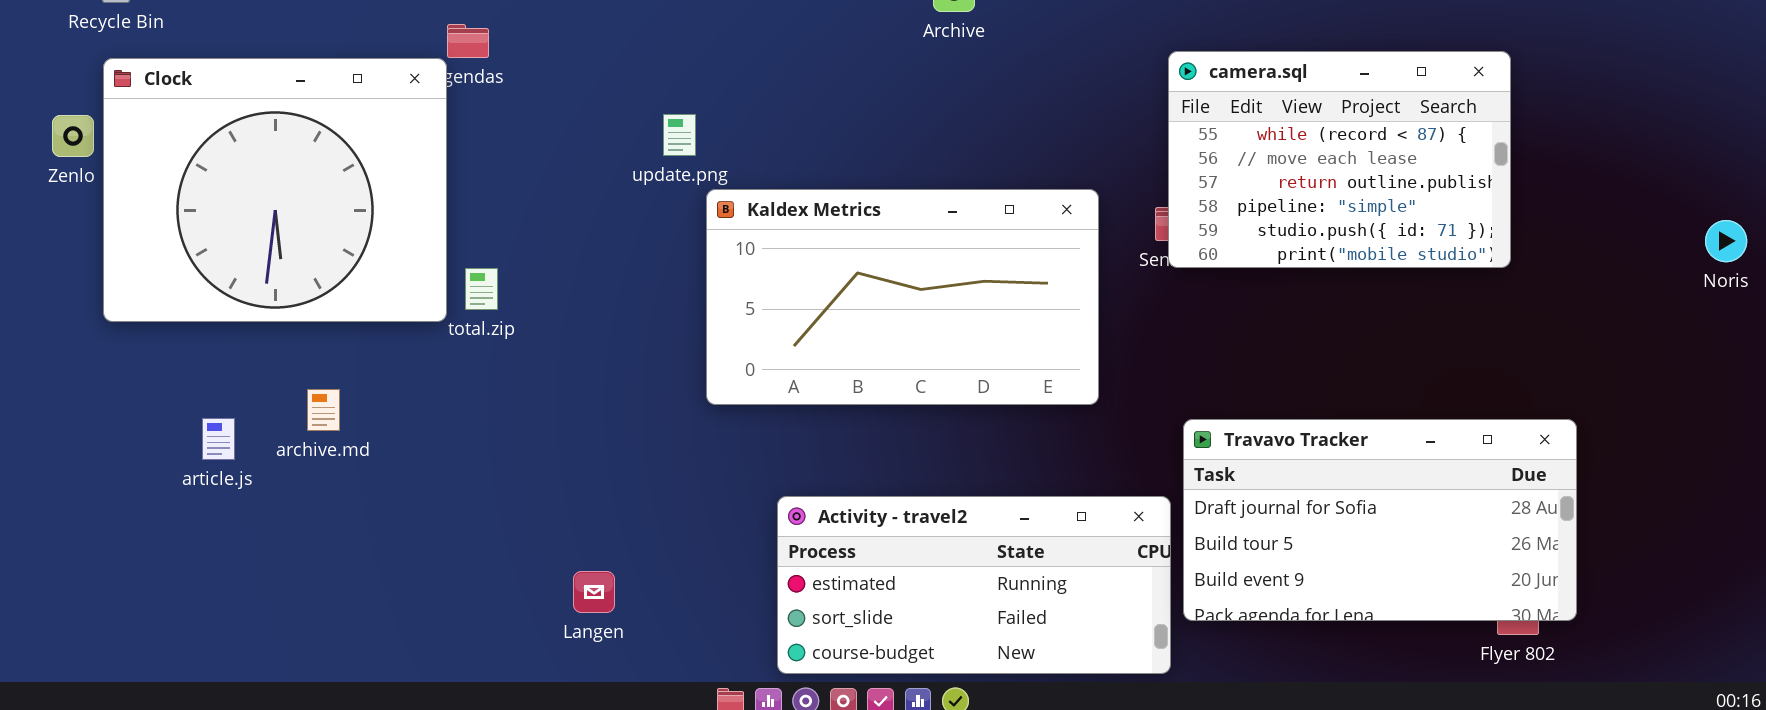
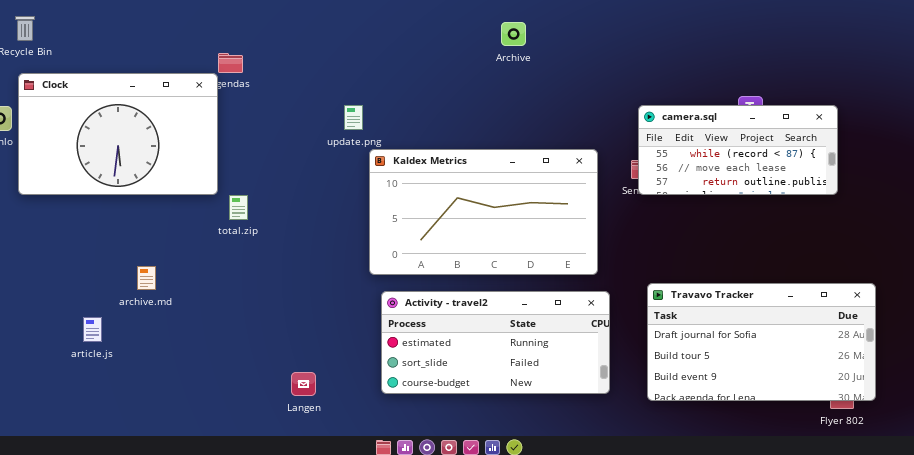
camera.sql: [1168,51,1511,268] -> [638,105,838,195], resized
Clock: [103,58,447,322] -> [18,73,218,195], resized
article.js: [202,418,235,460] -> [83,317,102,342], moved
Activity - travel2: [777,496,1171,674] -> [381,291,610,394], moved

